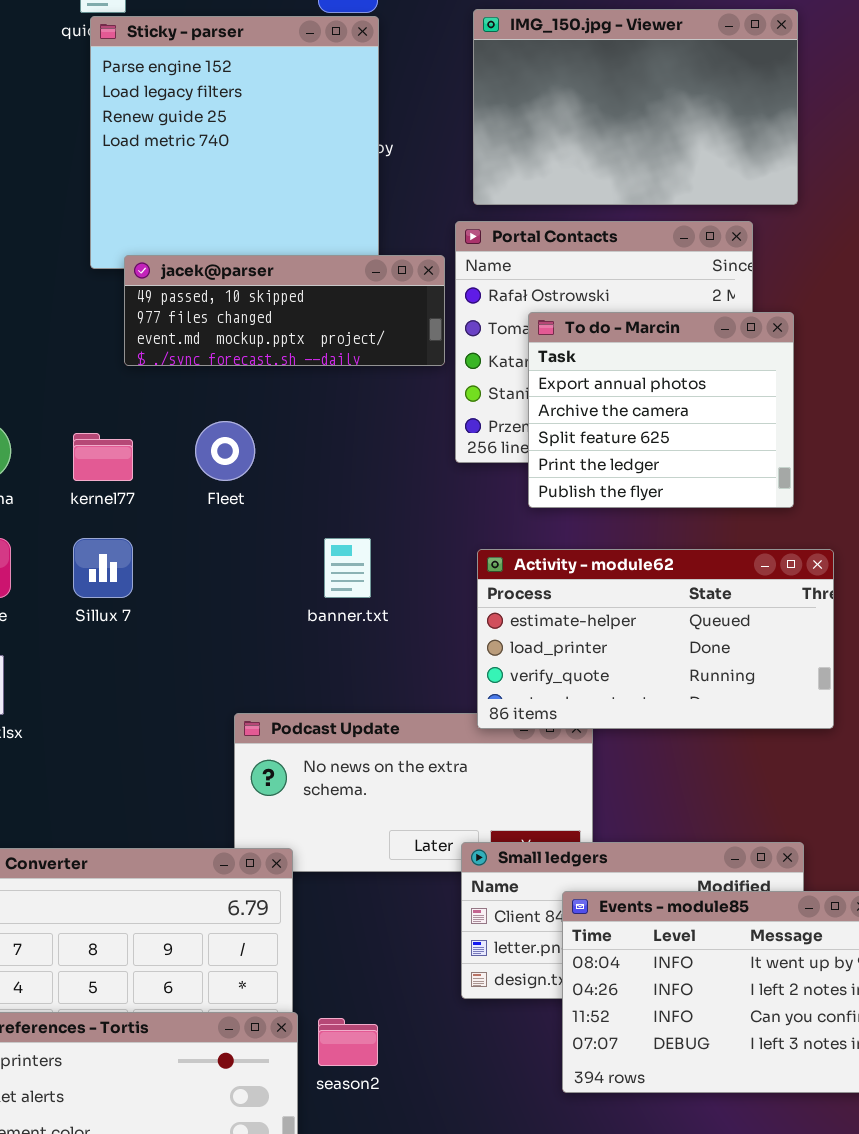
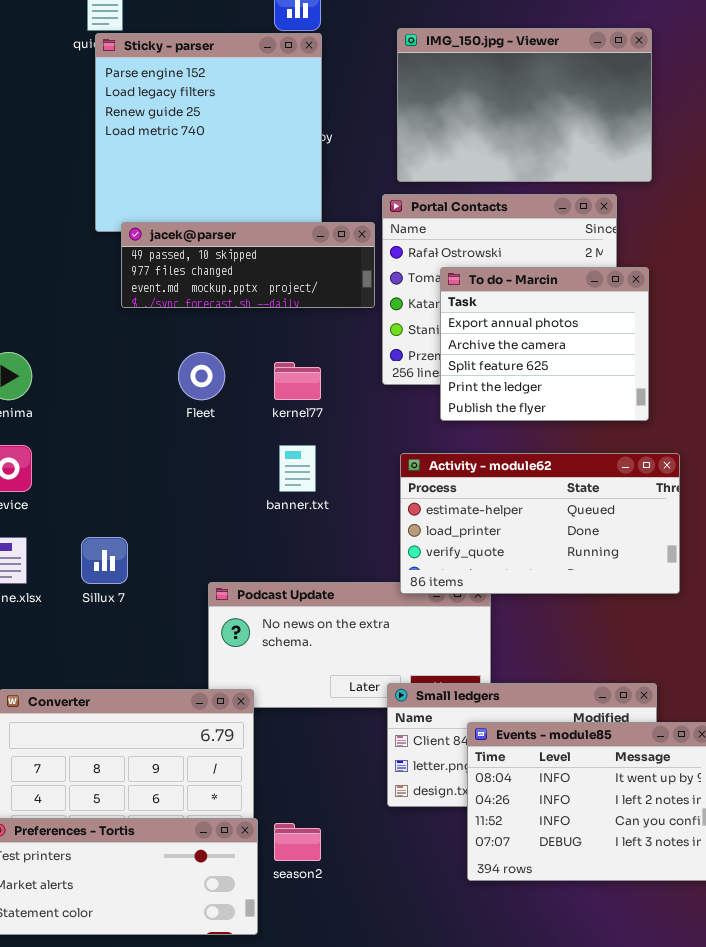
kernel77: [73,433,133,481] -> [274,362,321,400], moved
Sillux 7: [73,538,133,598] -> [81,537,128,584], moved

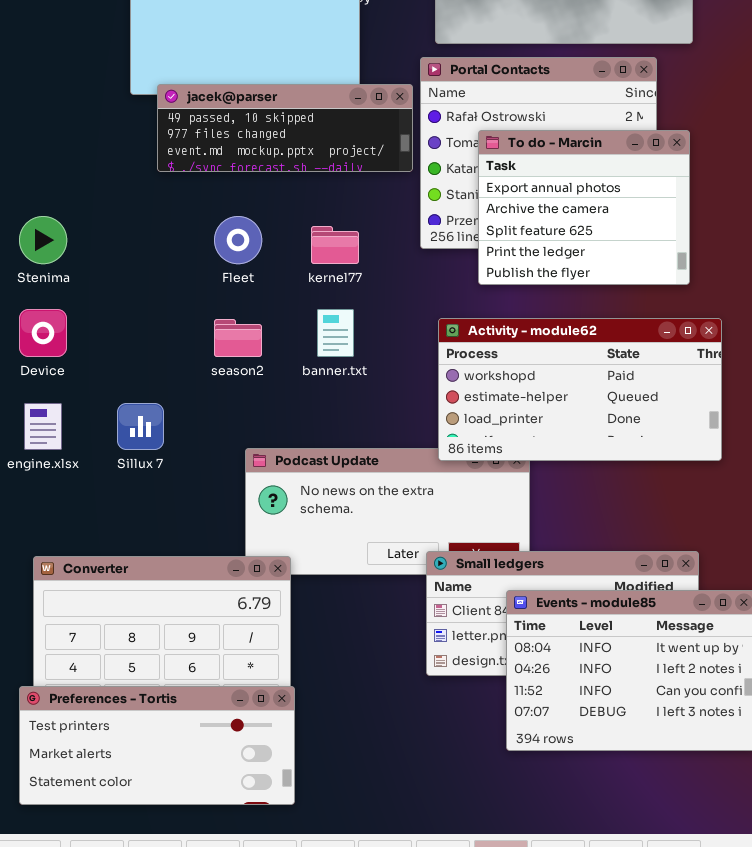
Activity - module62: [400,453,680,594] -> [438,318,722,461], scrolled up 1 row
season2: [274,823,321,861] -> [214,319,262,357], moved

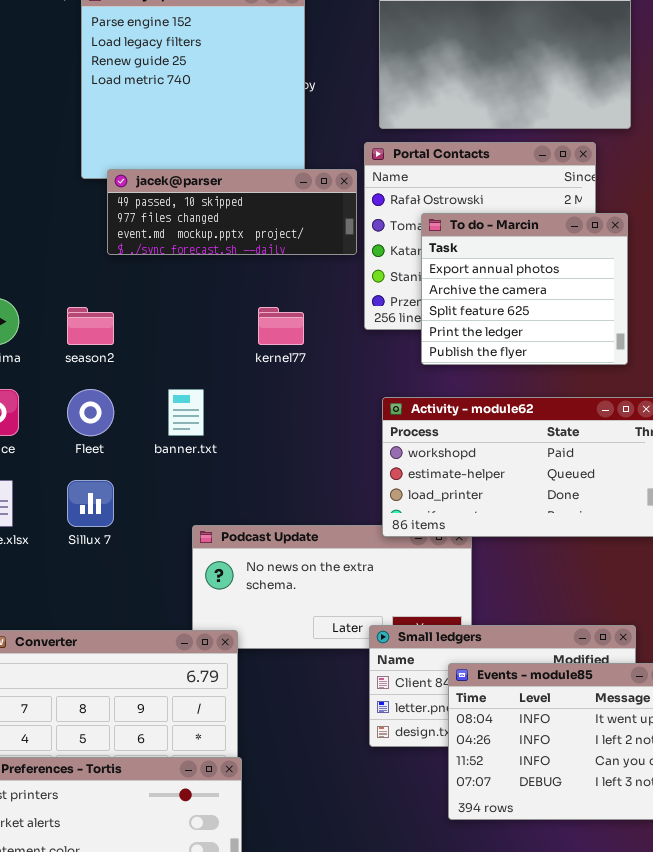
Fleet: [214,216,262,264] -> [67,389,114,436], moved
banner.txt: [317,309,354,357] -> [168,389,204,436], moved
season2: [214,319,262,357] -> [67,307,114,345], moved

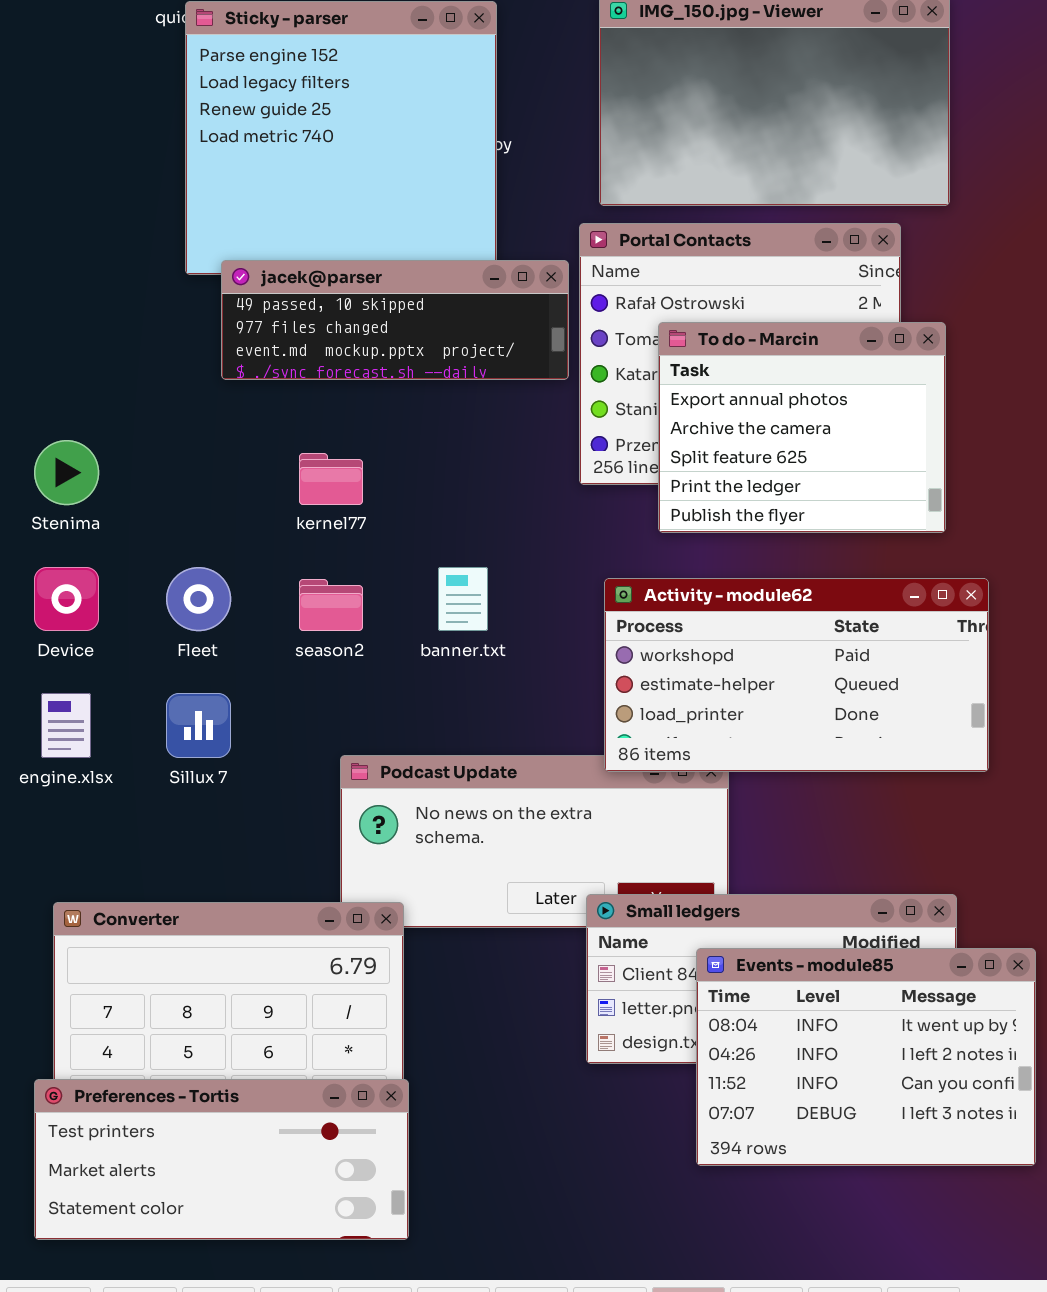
season2: [67,307,114,345] -> [299,579,363,631], moved
kernel77: [258,307,304,345] -> [299,453,363,505], moved
banner.txt: [168,389,204,436] -> [438,567,488,631], moved

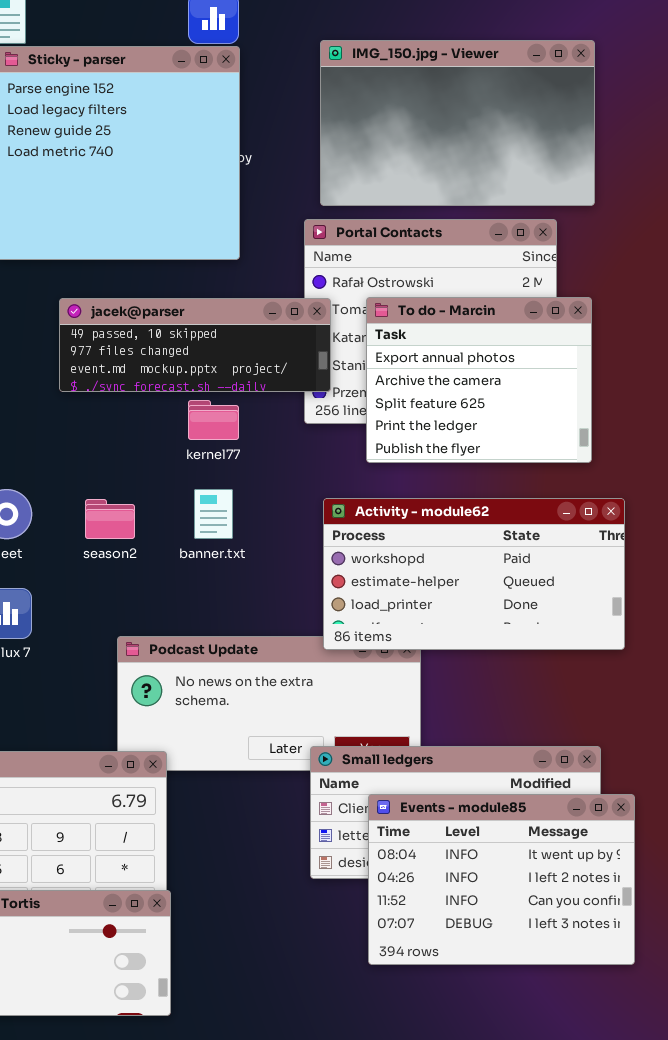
jacek@parser: [221,260,569,380] -> [59,298,331,392], moved
kernel77: [299,453,363,505] -> [188,400,239,440], moved
Events - module85: [696,948,1036,1166] -> [368,794,635,965], moved

